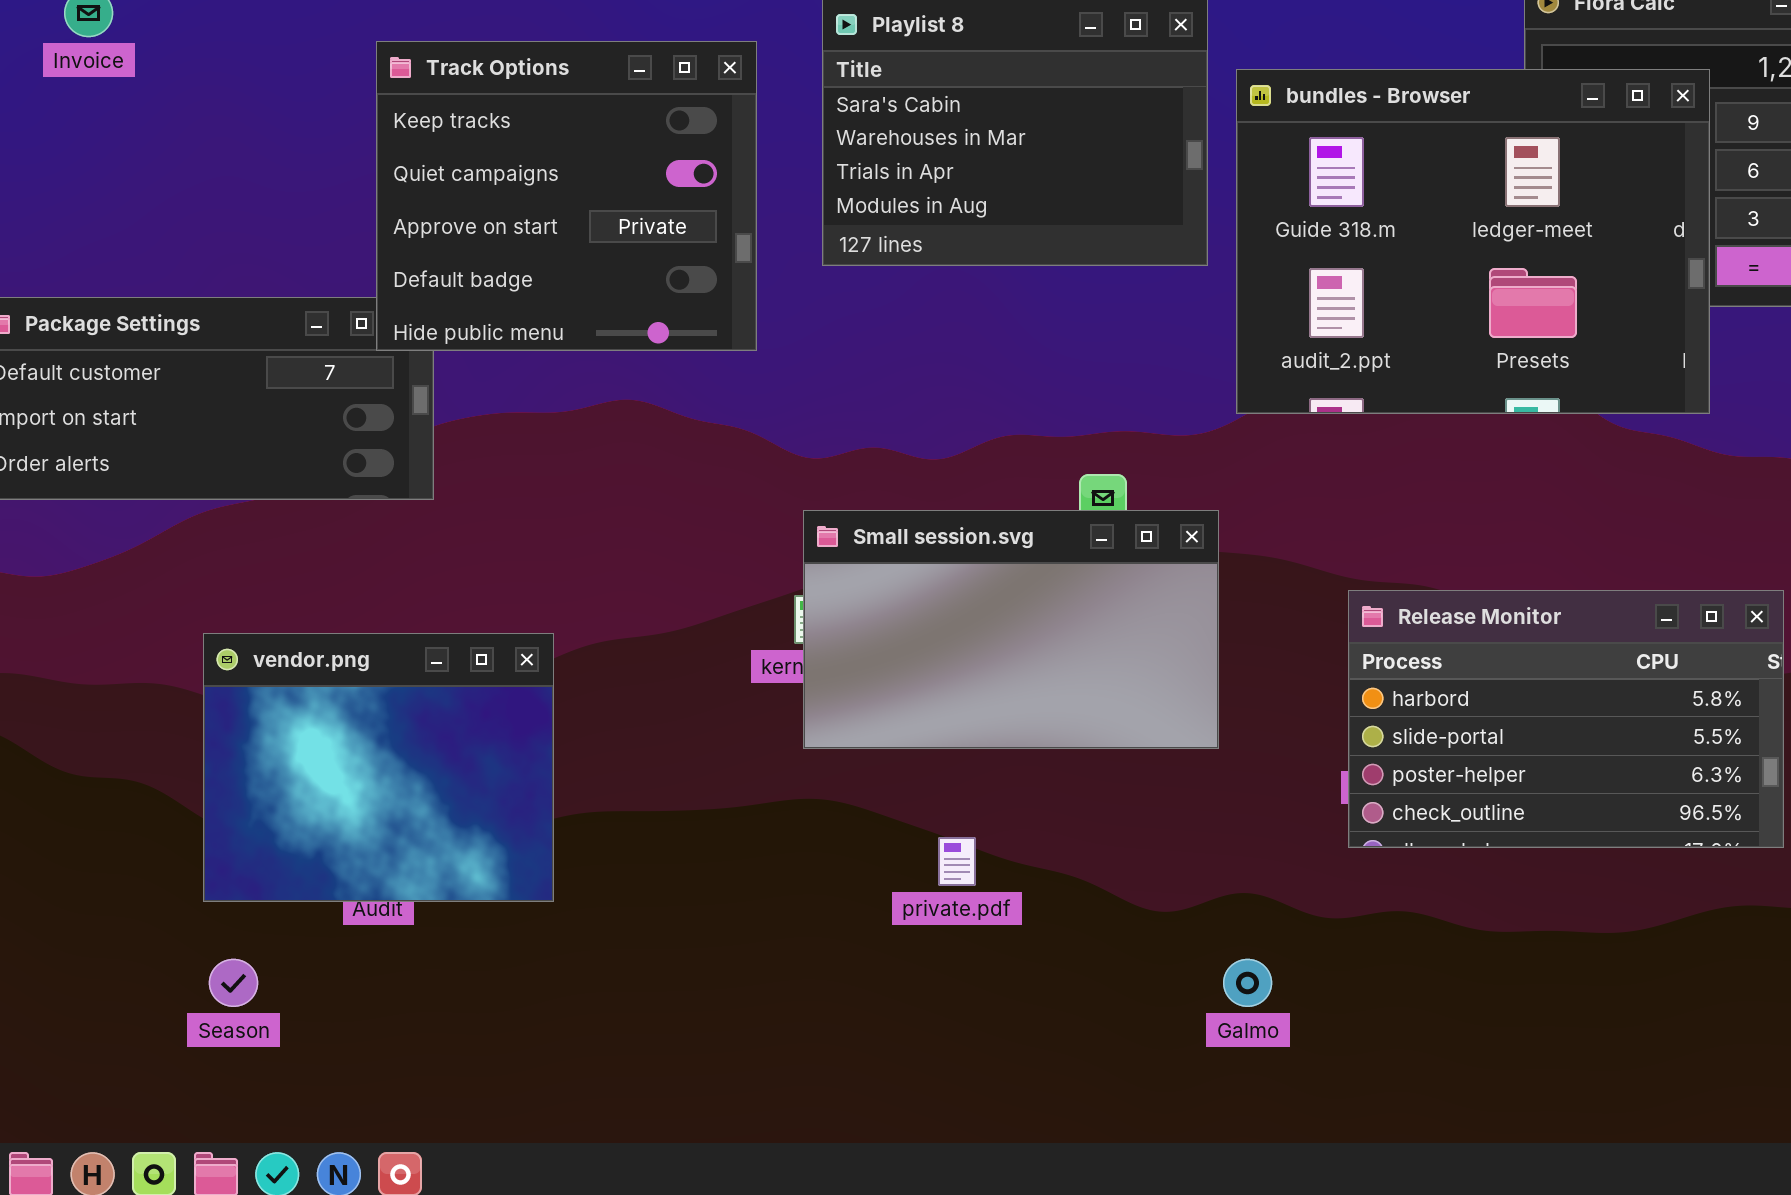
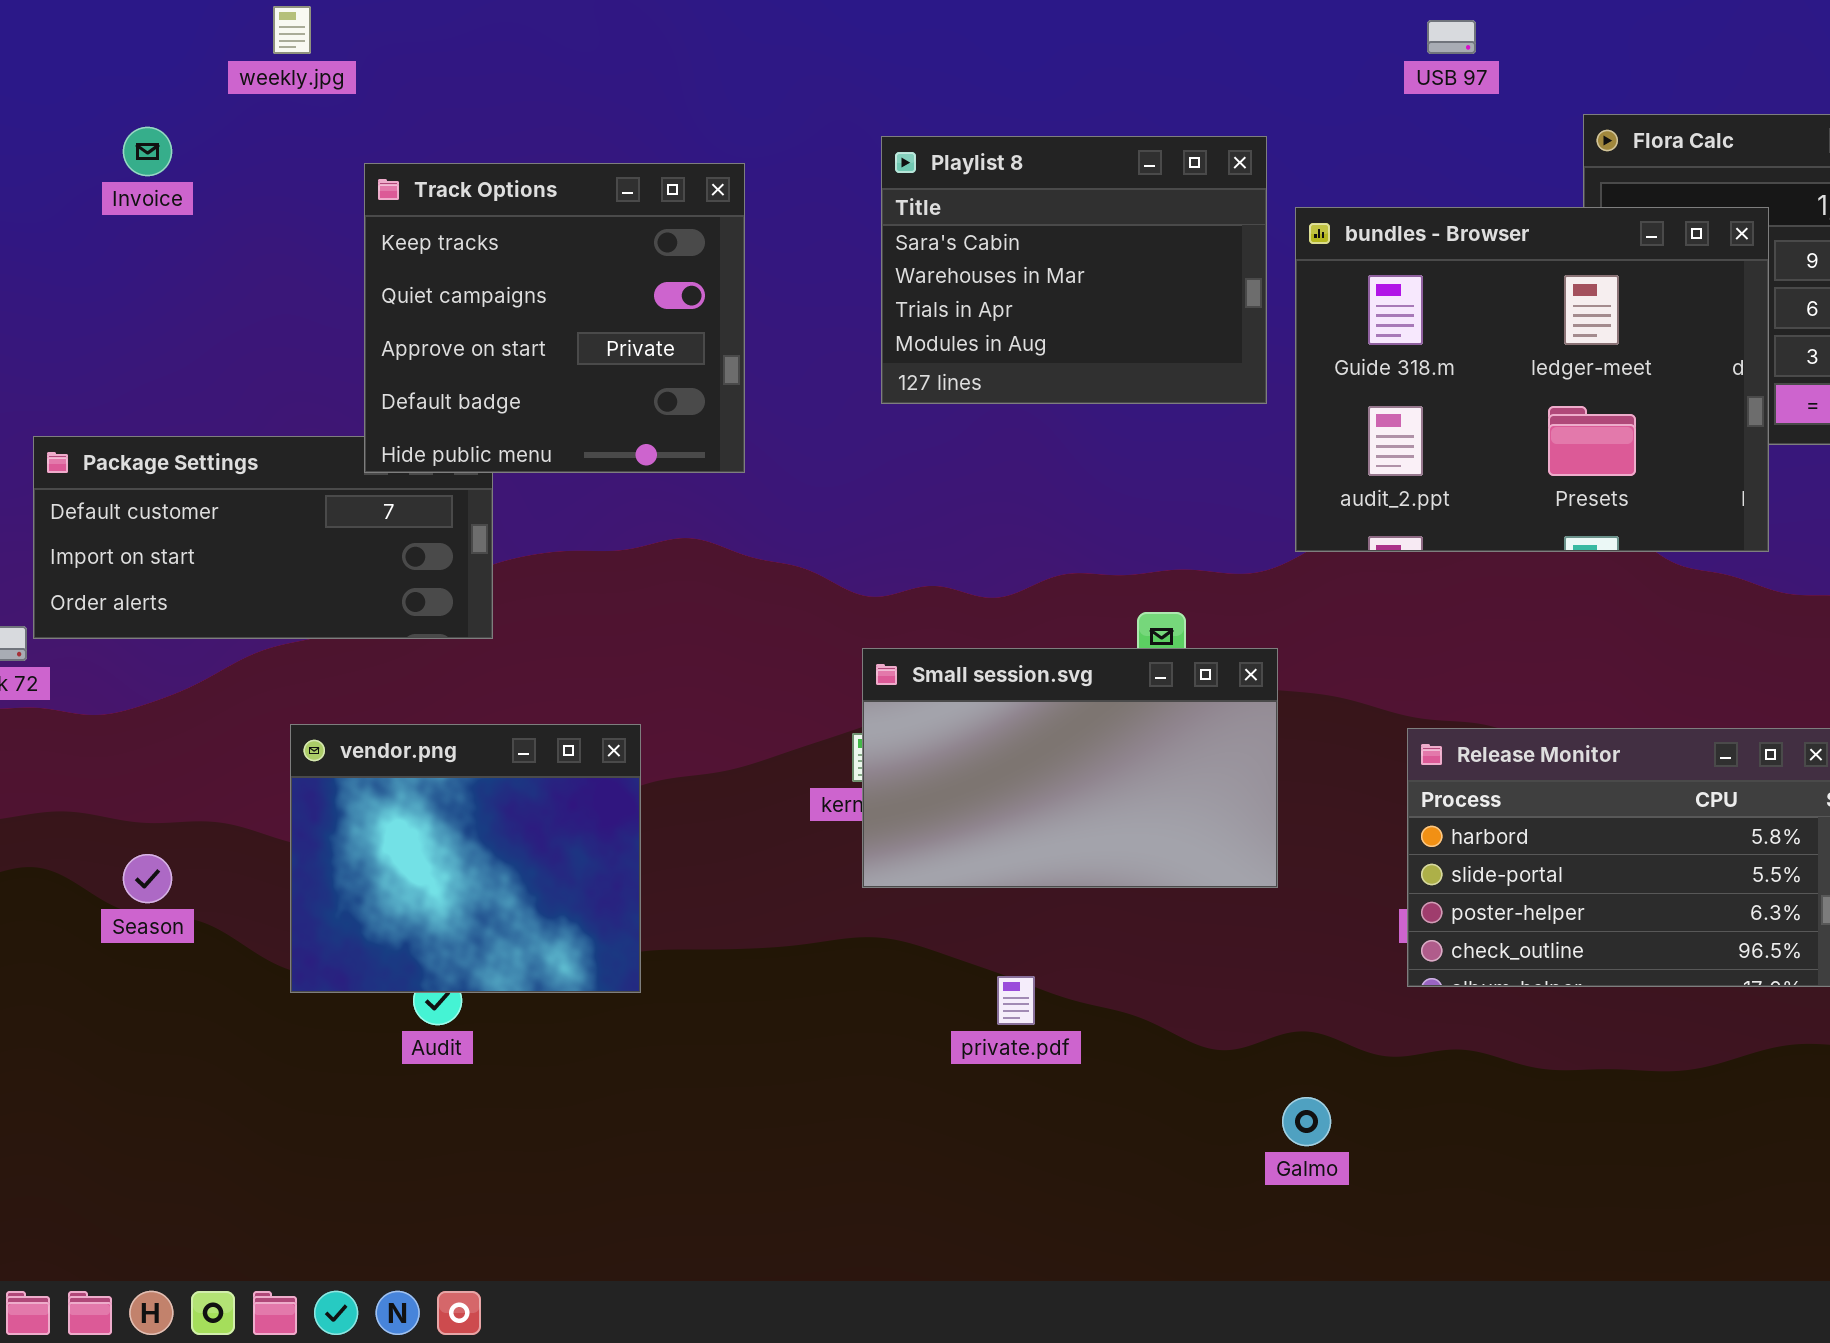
Track Options: [376,41,757,351] -> [364,163,745,473], moved
vendor.png: [203,633,554,902] -> [290,724,641,993], moved
Season: [209,959,258,1007] -> [123,854,172,903], moved

